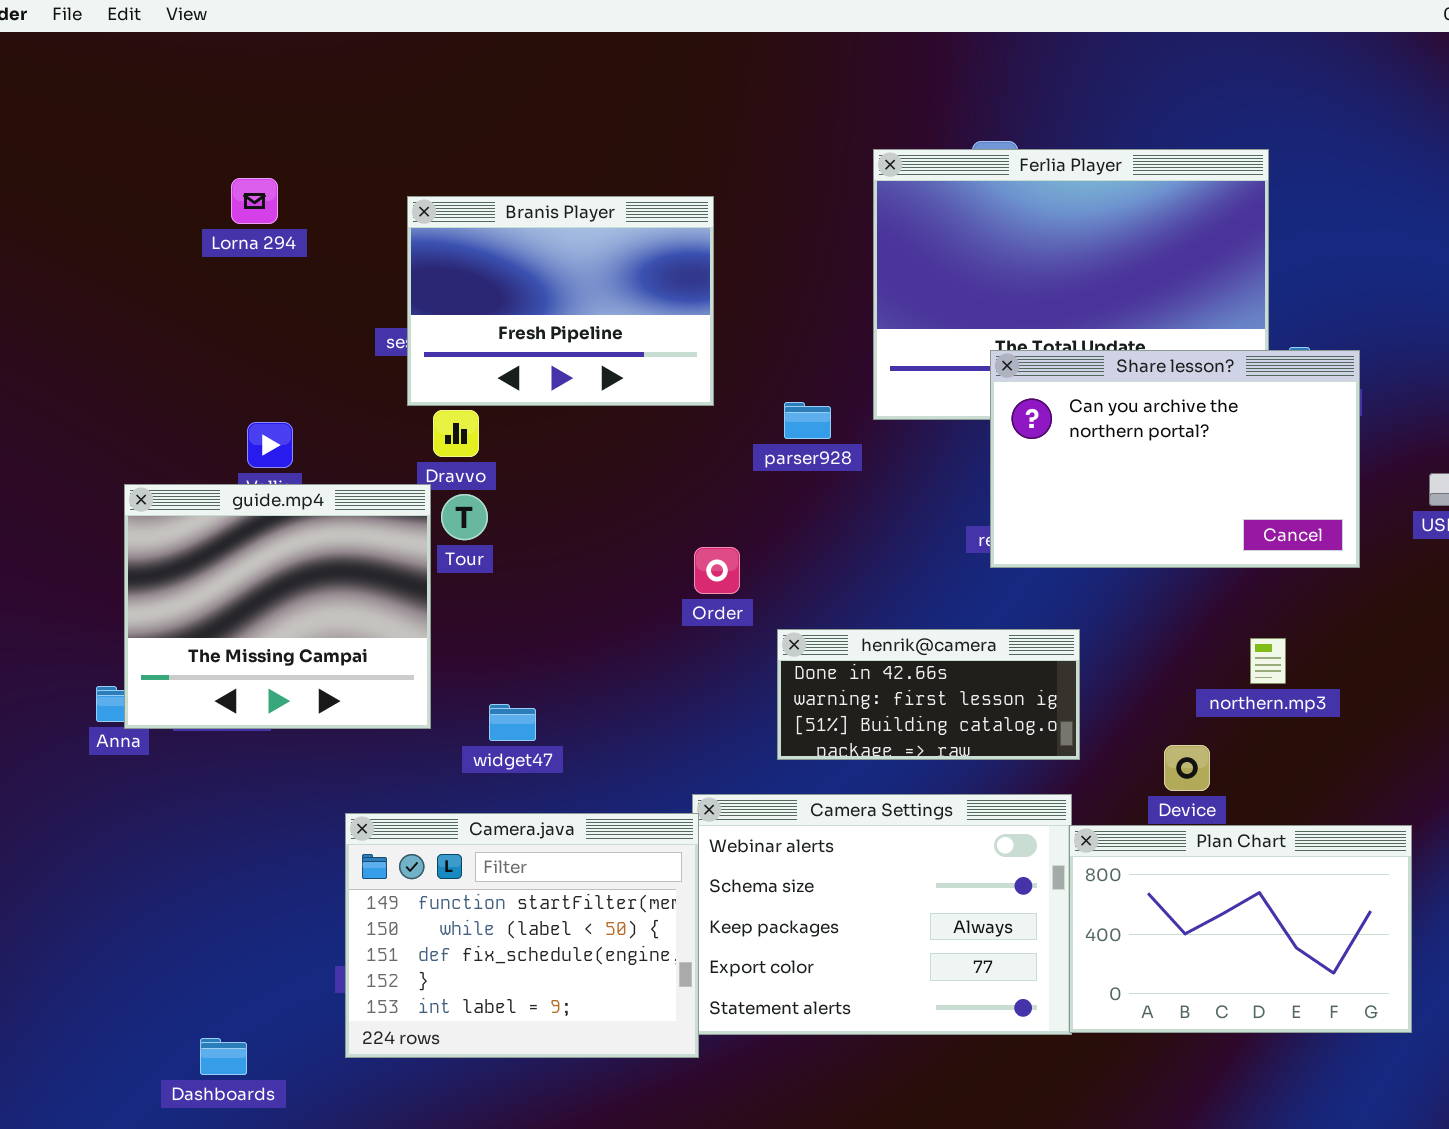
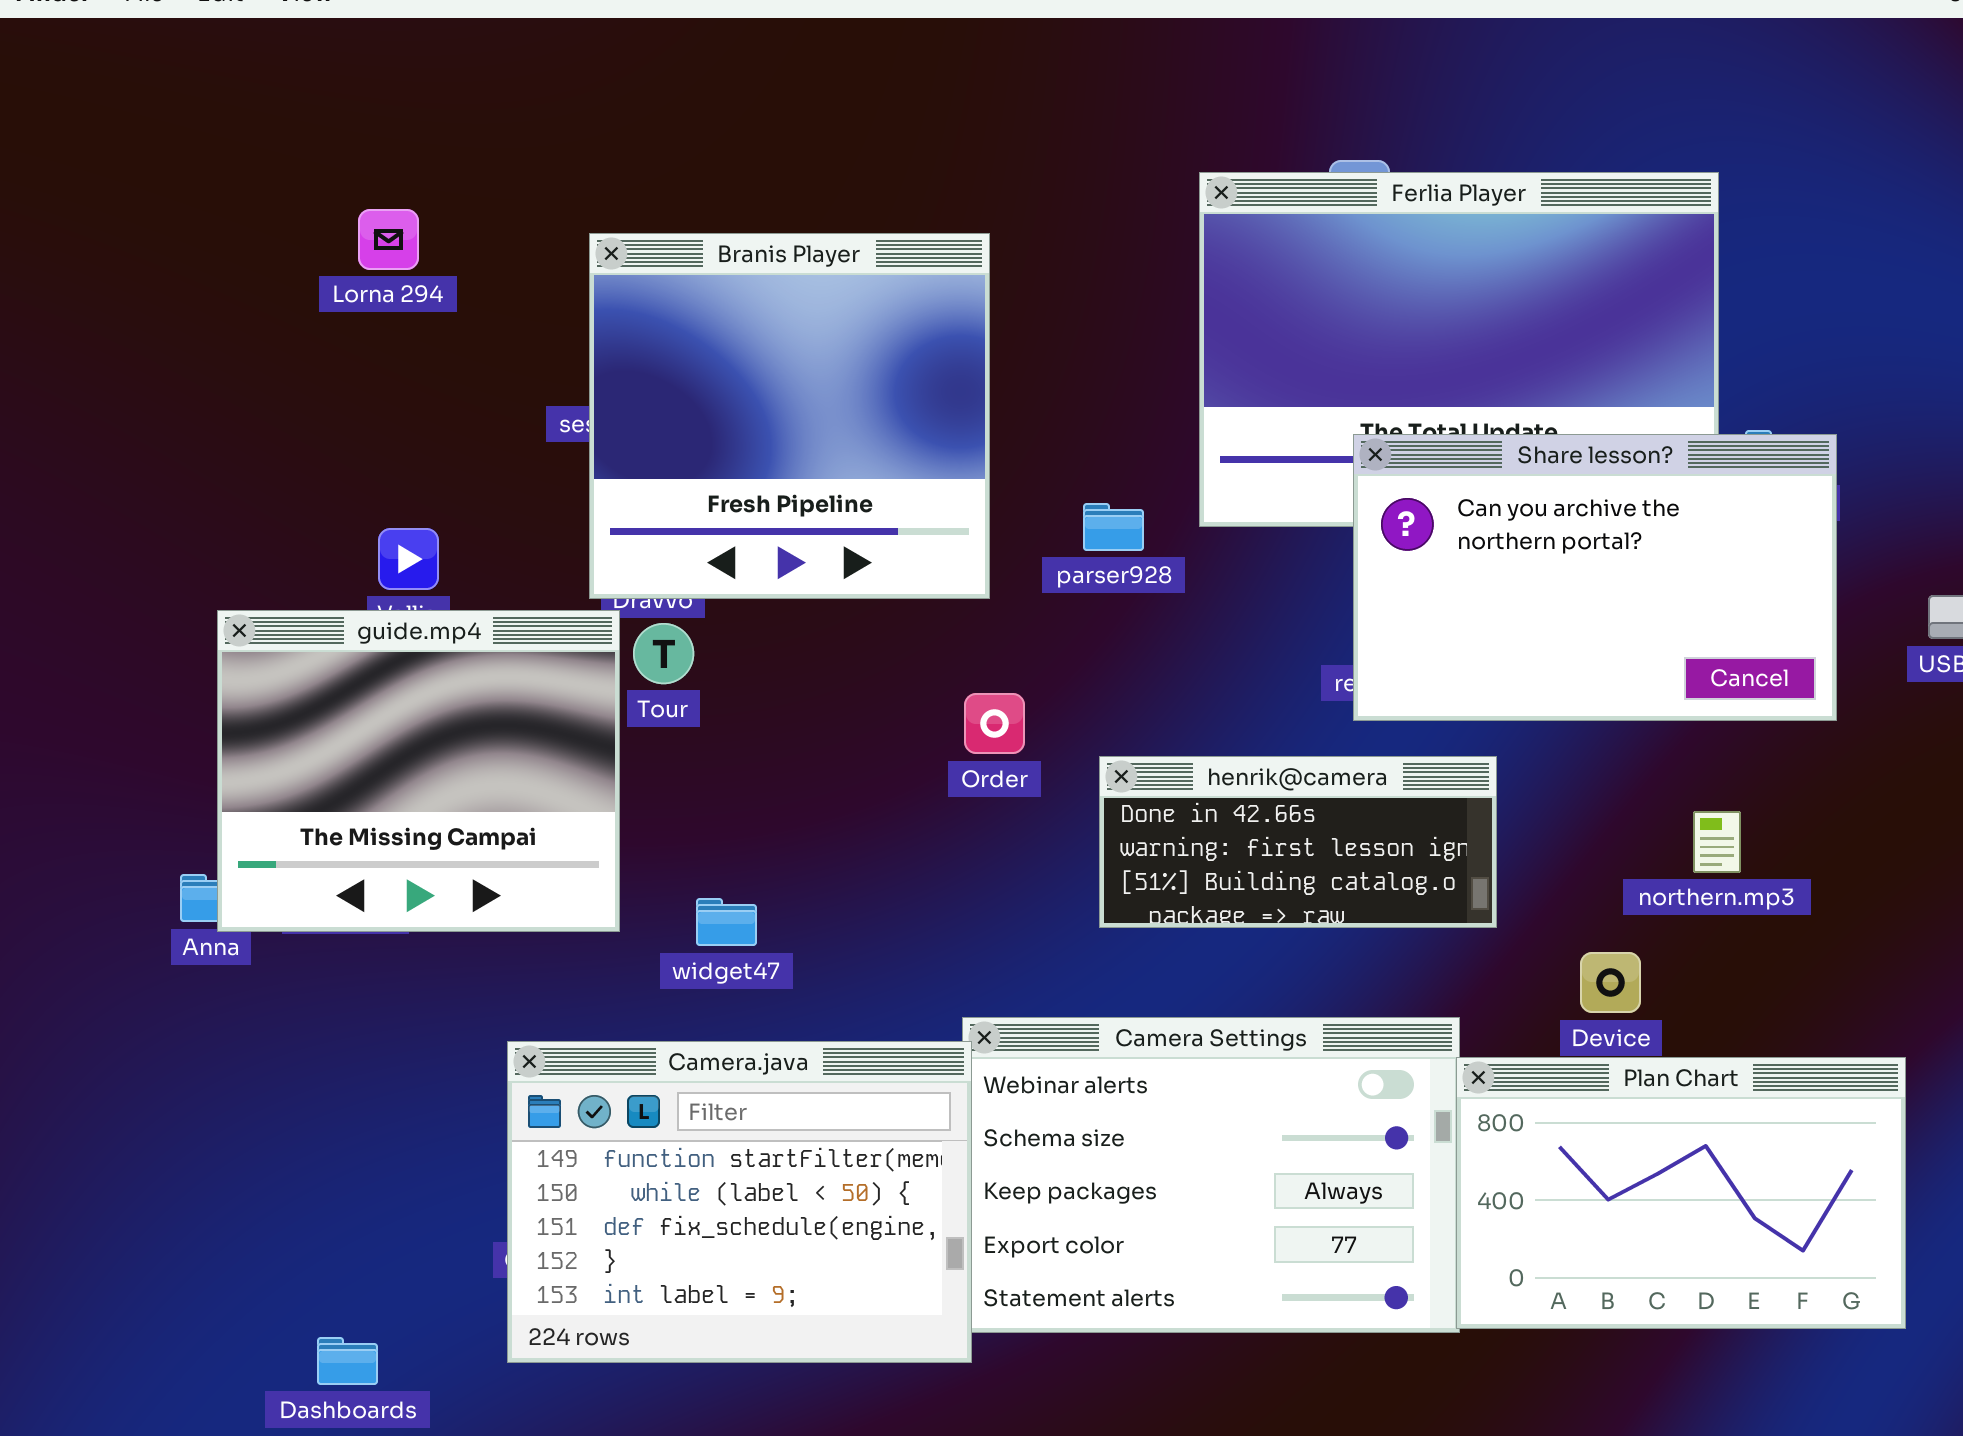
Branis Player: [407,196,714,406] -> [589,233,990,599], resized
henrik@camera: [777,629,1080,760] -> [1099,756,1497,928], moved

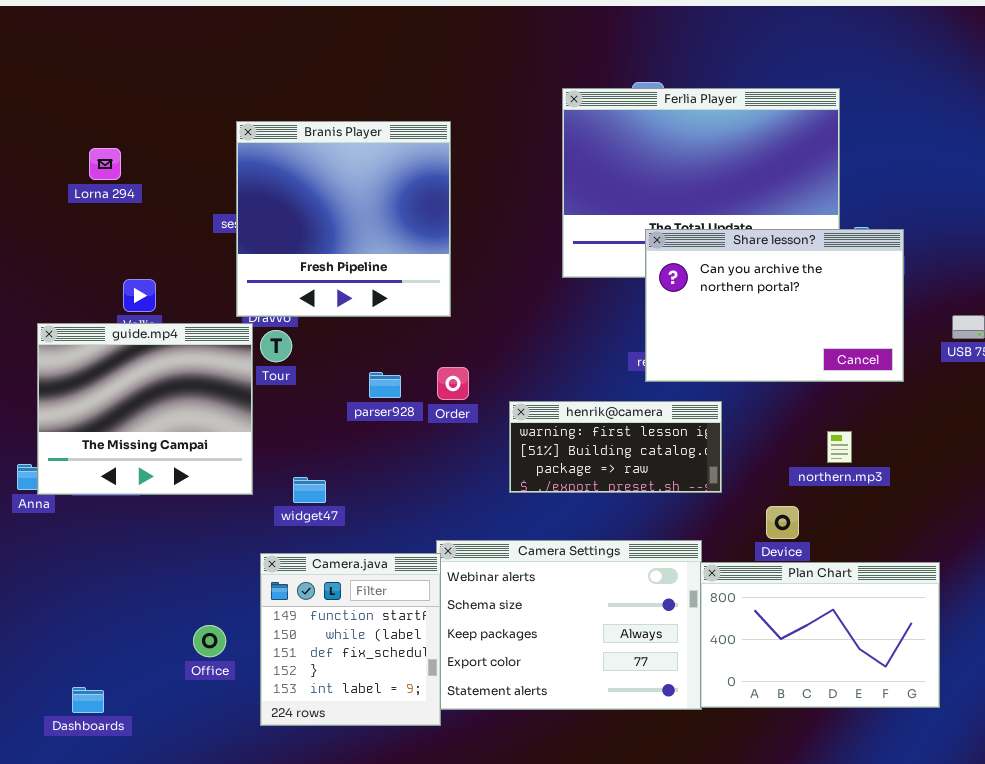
Lorna 294: [358,209,419,270] -> [89,148,121,180], moved
parser928: [1083,503,1144,551] -> [369,372,401,398], moved
henrik@camera: [1099,756,1497,928] -> [509,401,722,493], scrolled down 1 row
Camera.java: [507,1041,972,1363] -> [260,553,441,726], resized
Dashboards: [317,1337,378,1385] -> [72,687,104,713], moved

